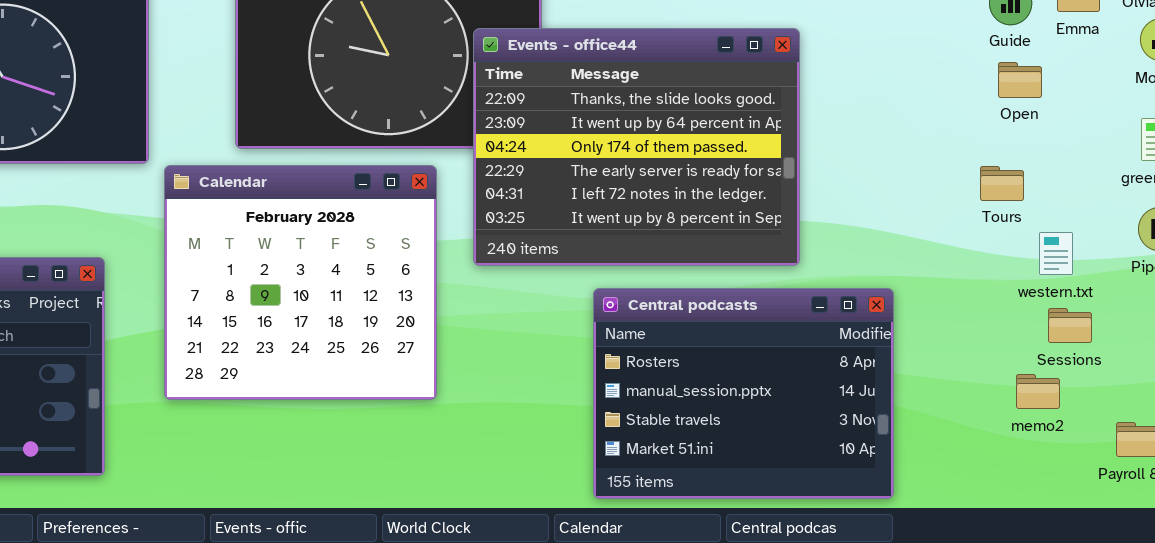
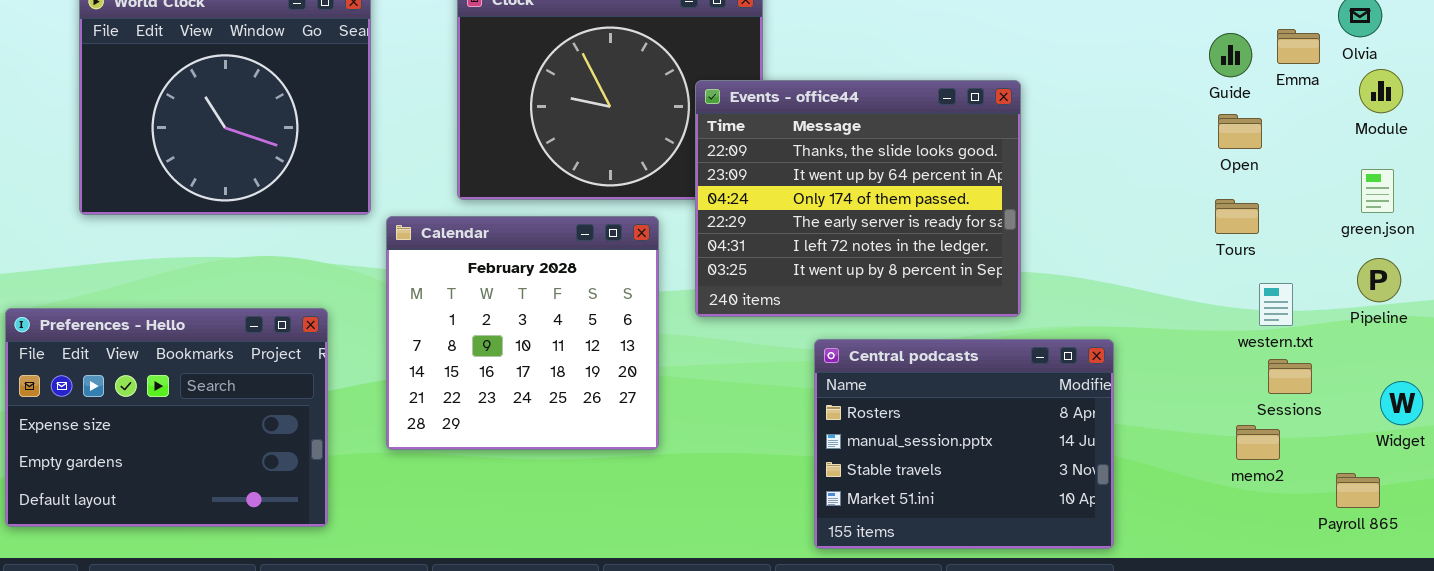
Tours: [980,166,1024,201] -> [1215,199,1259,234], moved

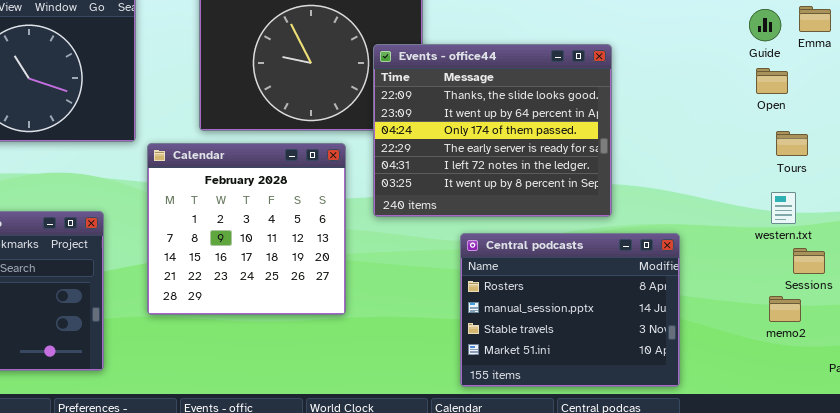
Tours: [1215,199,1259,234] -> [776,131,808,156], moved
western.txt: [1259,283,1293,326] -> [771,192,796,224], moved

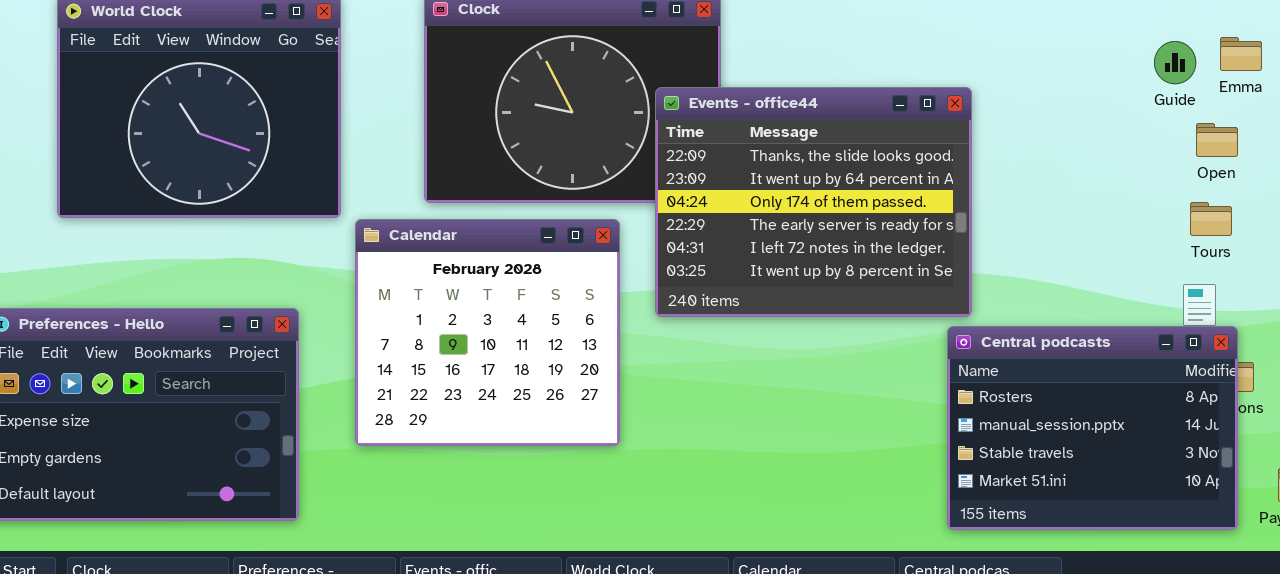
Open: [756,68,788,94] -> [1196,123,1238,157], moved
Central podcasts: [460,233,680,387] -> [947,326,1238,530], moved

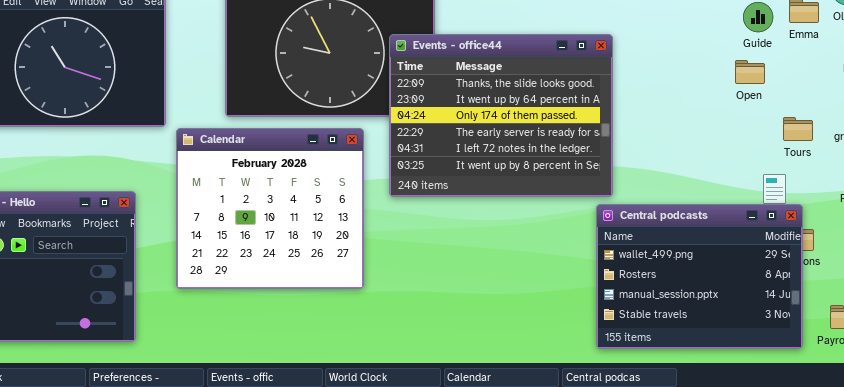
Open: [1196,123,1238,157] -> [735,60,765,84], moved
Tours: [1190,202,1232,236] -> [783,117,813,141], moved
Central podcasts: [947,326,1238,530] -> [596,204,803,349], scrolled up 1 row

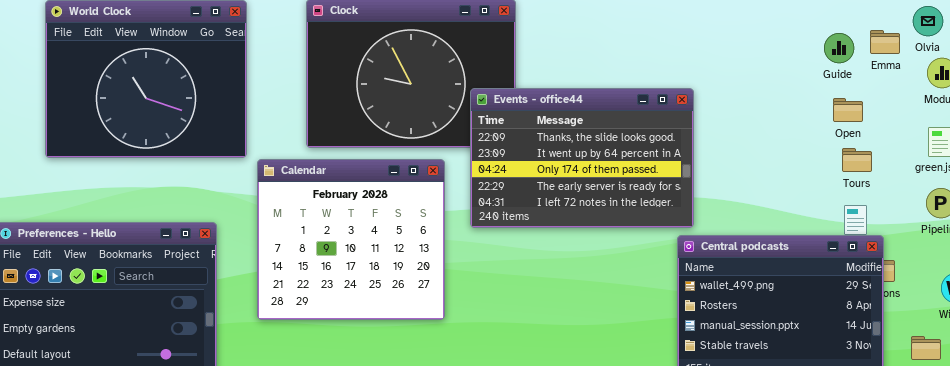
Events - office44: [389,34,613,197] -> [470,88,694,228], resized
Open: [735,60,765,84] -> [833,98,863,122], moved
Tours: [783,117,813,141] -> [842,148,872,172], moved

